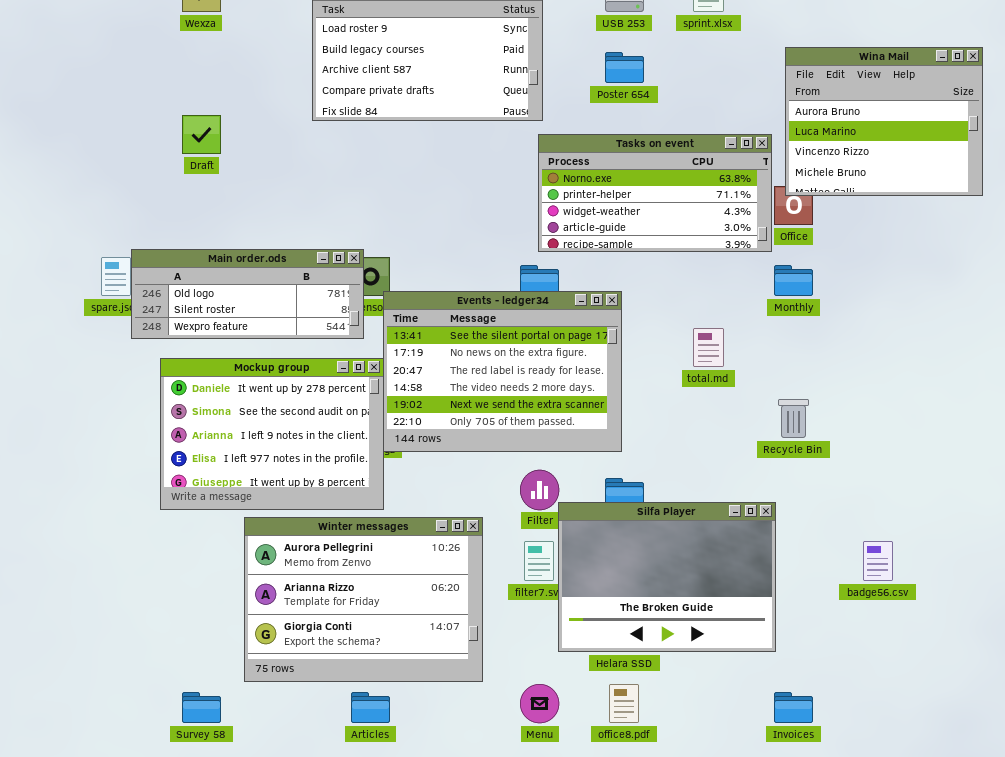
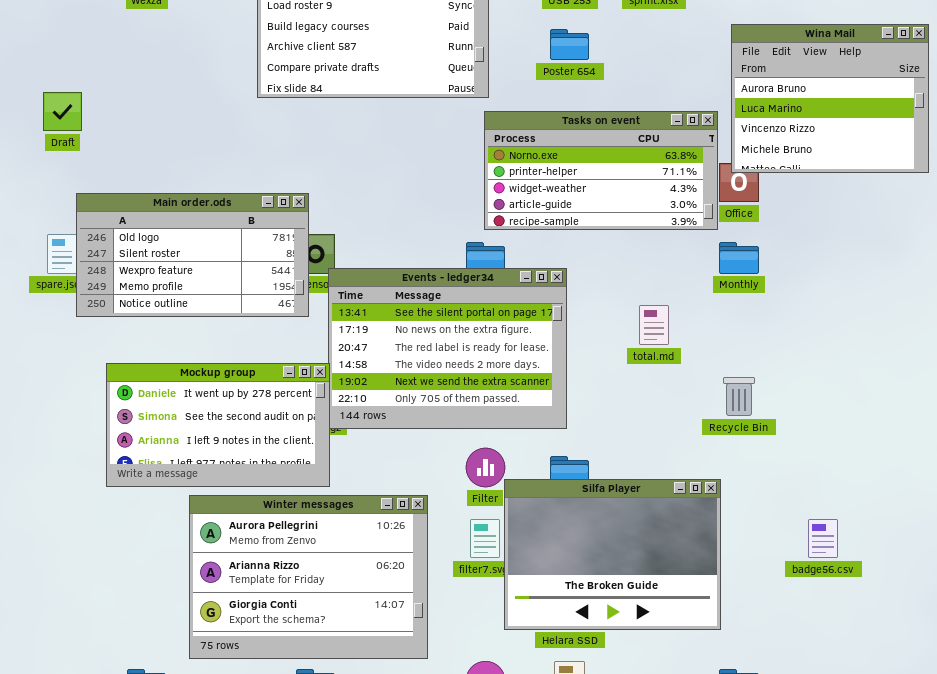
Draft: [182,115,221,154] -> [43,92,82,131], moved
Main order.ods: [131,249,364,339] -> [76,193,309,317], resized
Mockup group: [160,358,384,510] -> [106,363,330,487], resized

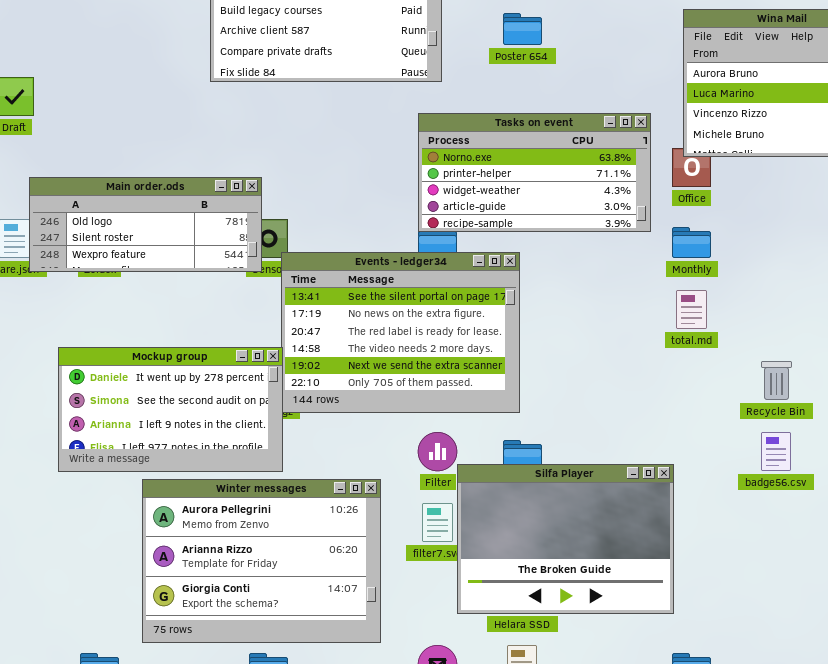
Tasks on event: [484,111,718,230] -> [418,113,651,232], moved
Main order.ods: [76,193,309,317] -> [29,177,262,272], resized
total.md: [639,305,669,345] -> [676,290,707,329], moved
Recycle Bin: [723,377,755,416] -> [761,361,792,400], moved
badge56.csv: [808,519,838,558] -> [761,432,791,471], moved

